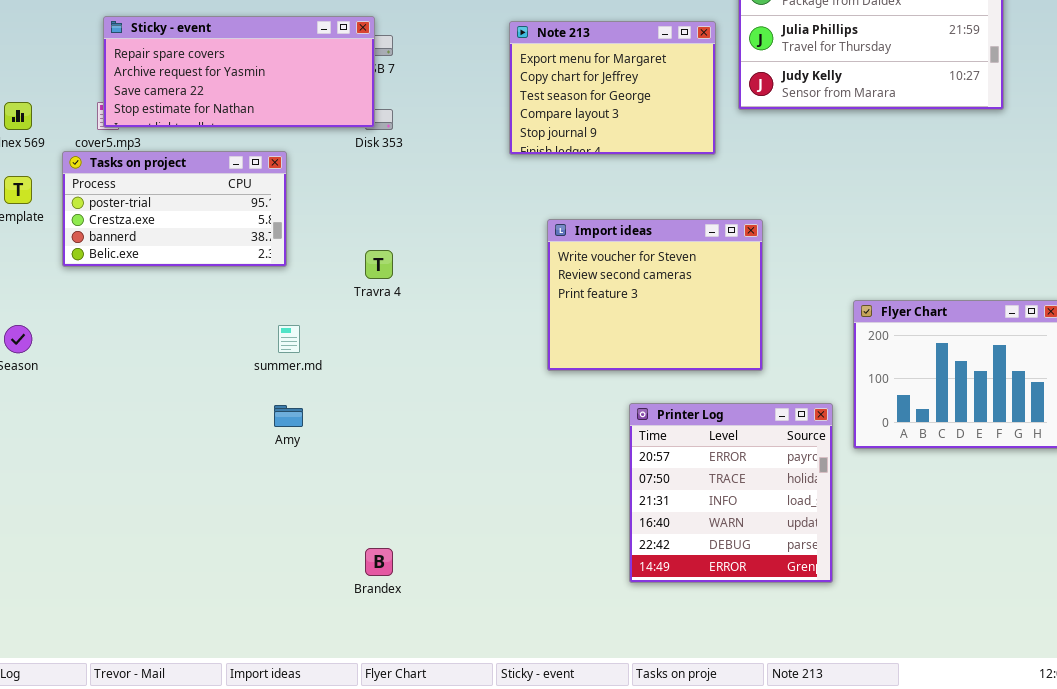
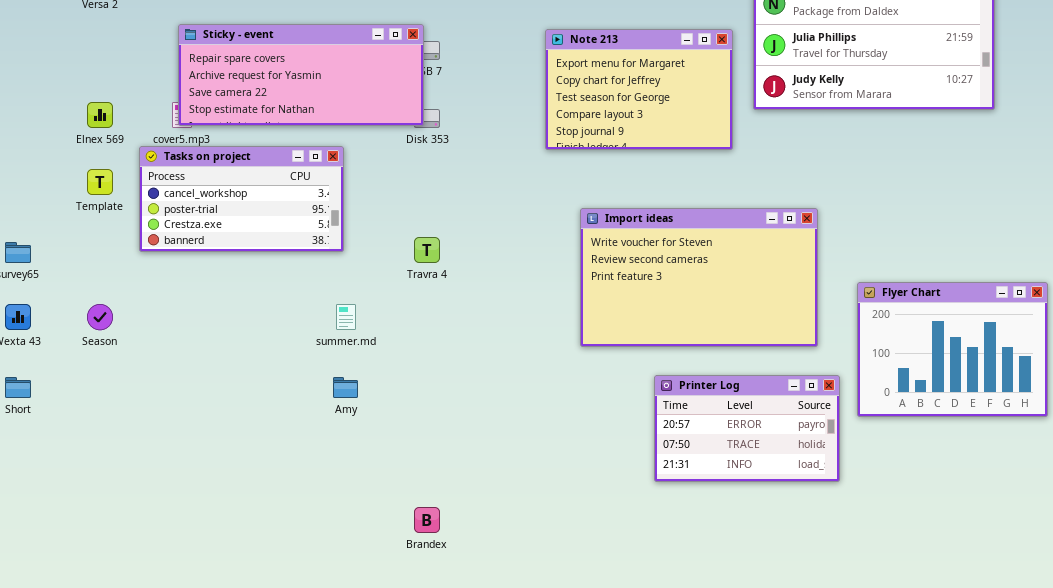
Tasks on project: [62,151,287,267] -> [139,146,344,252], scrolled up 1 row
Import ideas: [547,219,763,371] -> [580,208,818,347], resized
Printer Log: [629,403,833,583] -> [654,375,840,482], resized

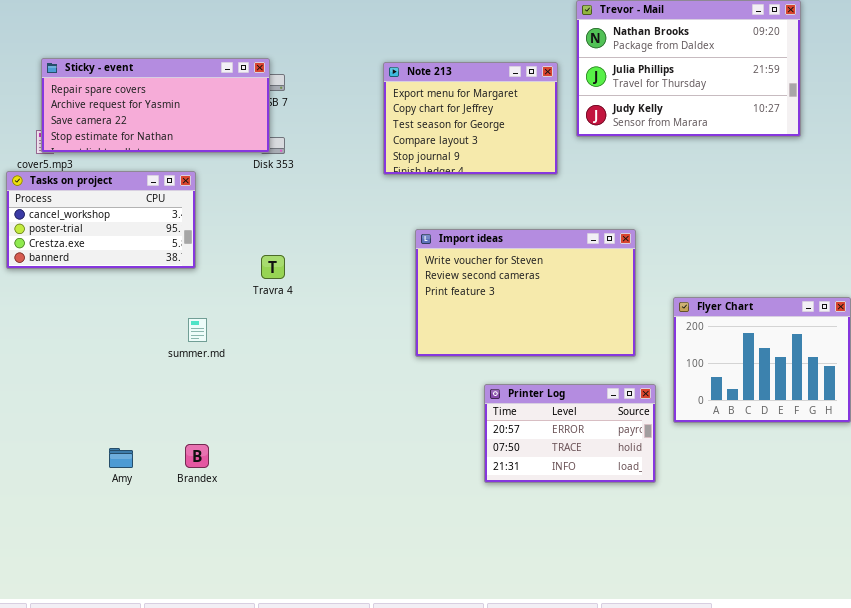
Amy: [333,377,358,398] -> [109,448,133,468], moved
Brandex: [414,507,440,533] -> [185,444,209,468], moved

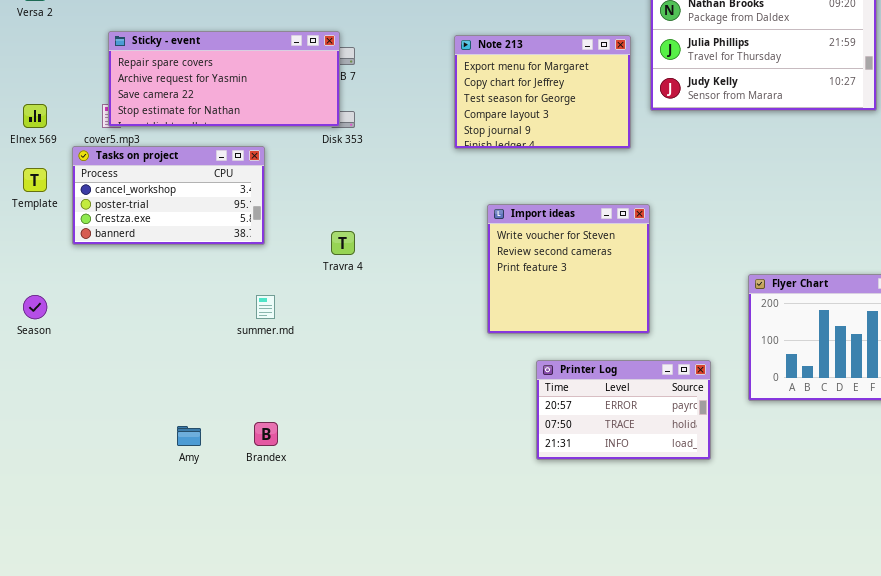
Import ideas: [415,229,636,357] -> [487,204,650,334], resized
Printer Log: [484,384,656,483] -> [536,360,711,460], moved

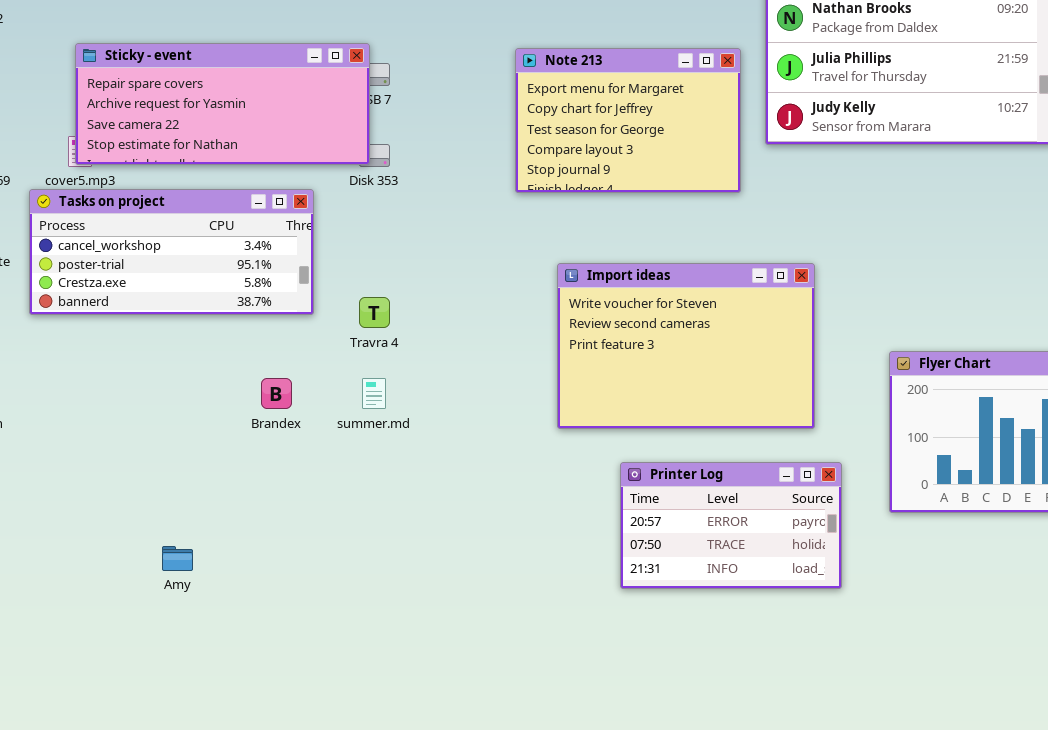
Tasks on project: [72,146,265,245] -> [29,189,314,315], resized
Import ideas: [487,204,650,334] -> [557,263,815,429], resized
summer.md: [256,295,275,319] -> [362,378,386,409], moved
Brandex: [254,422,278,446] -> [261,378,292,409], moved

